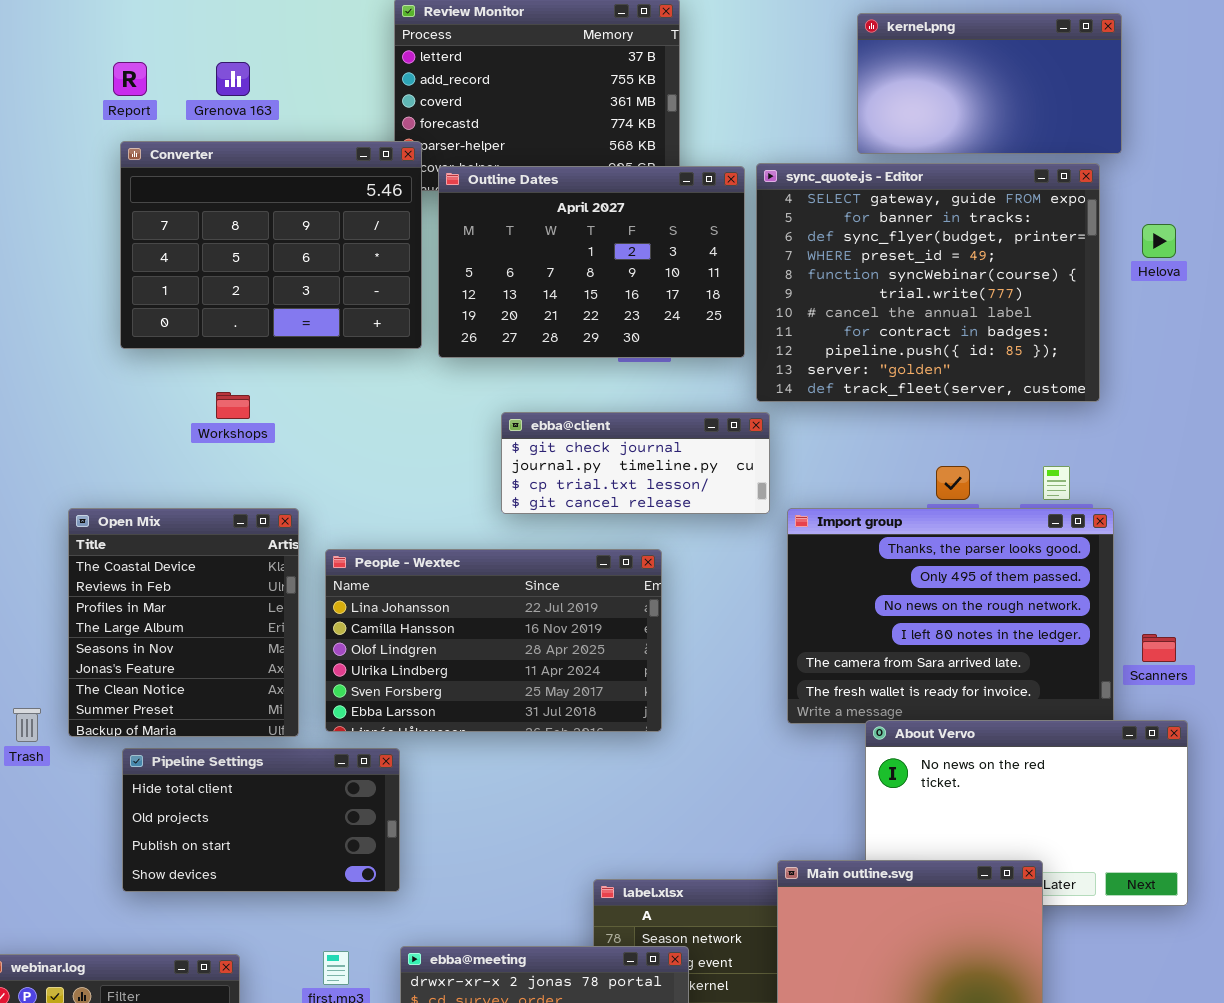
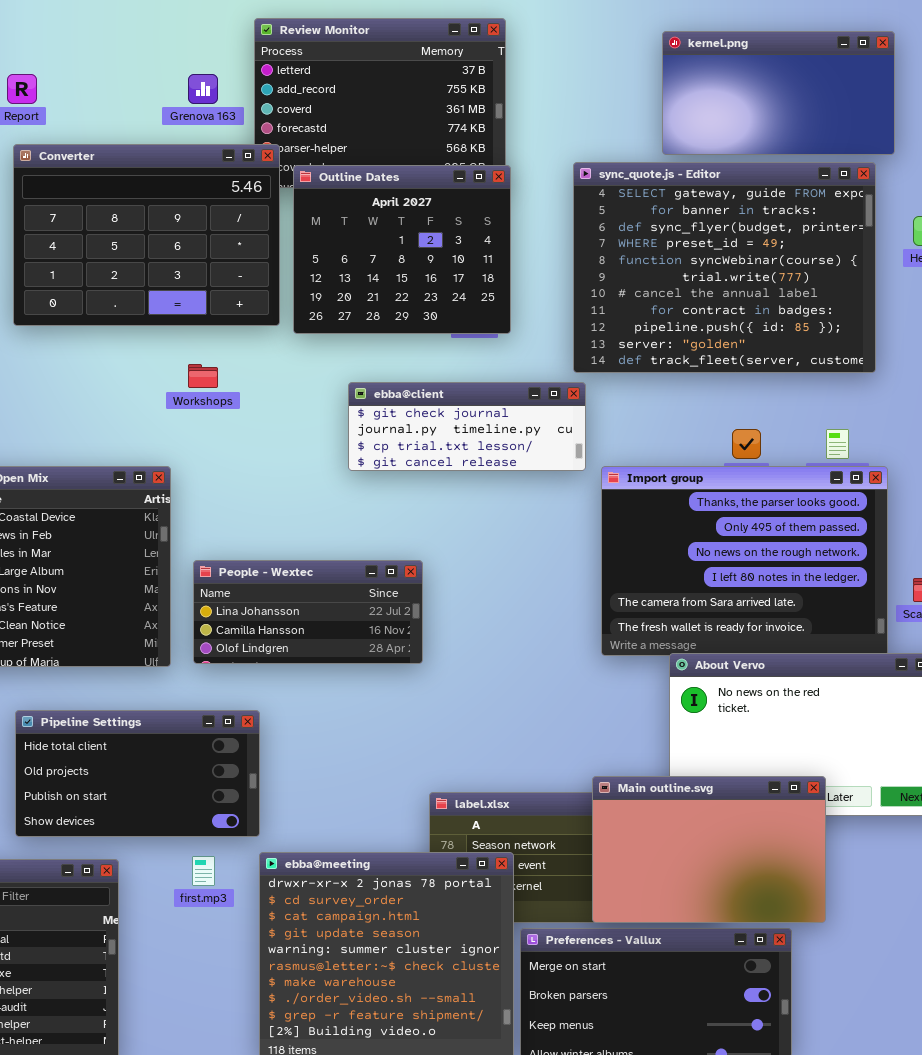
Grenova 163: [216,62,250,96] -> [188,74,218,104], moved
Outline Dates: [438,166,745,358] -> [293,165,511,334], resized
Workshops: [216,392,250,419] -> [188,364,218,388], moved
People - Wextec: [325,549,662,732] -> [193,560,423,664], resized
Pipeline Settings: [122,748,400,892] -> [15,710,260,837], moved

